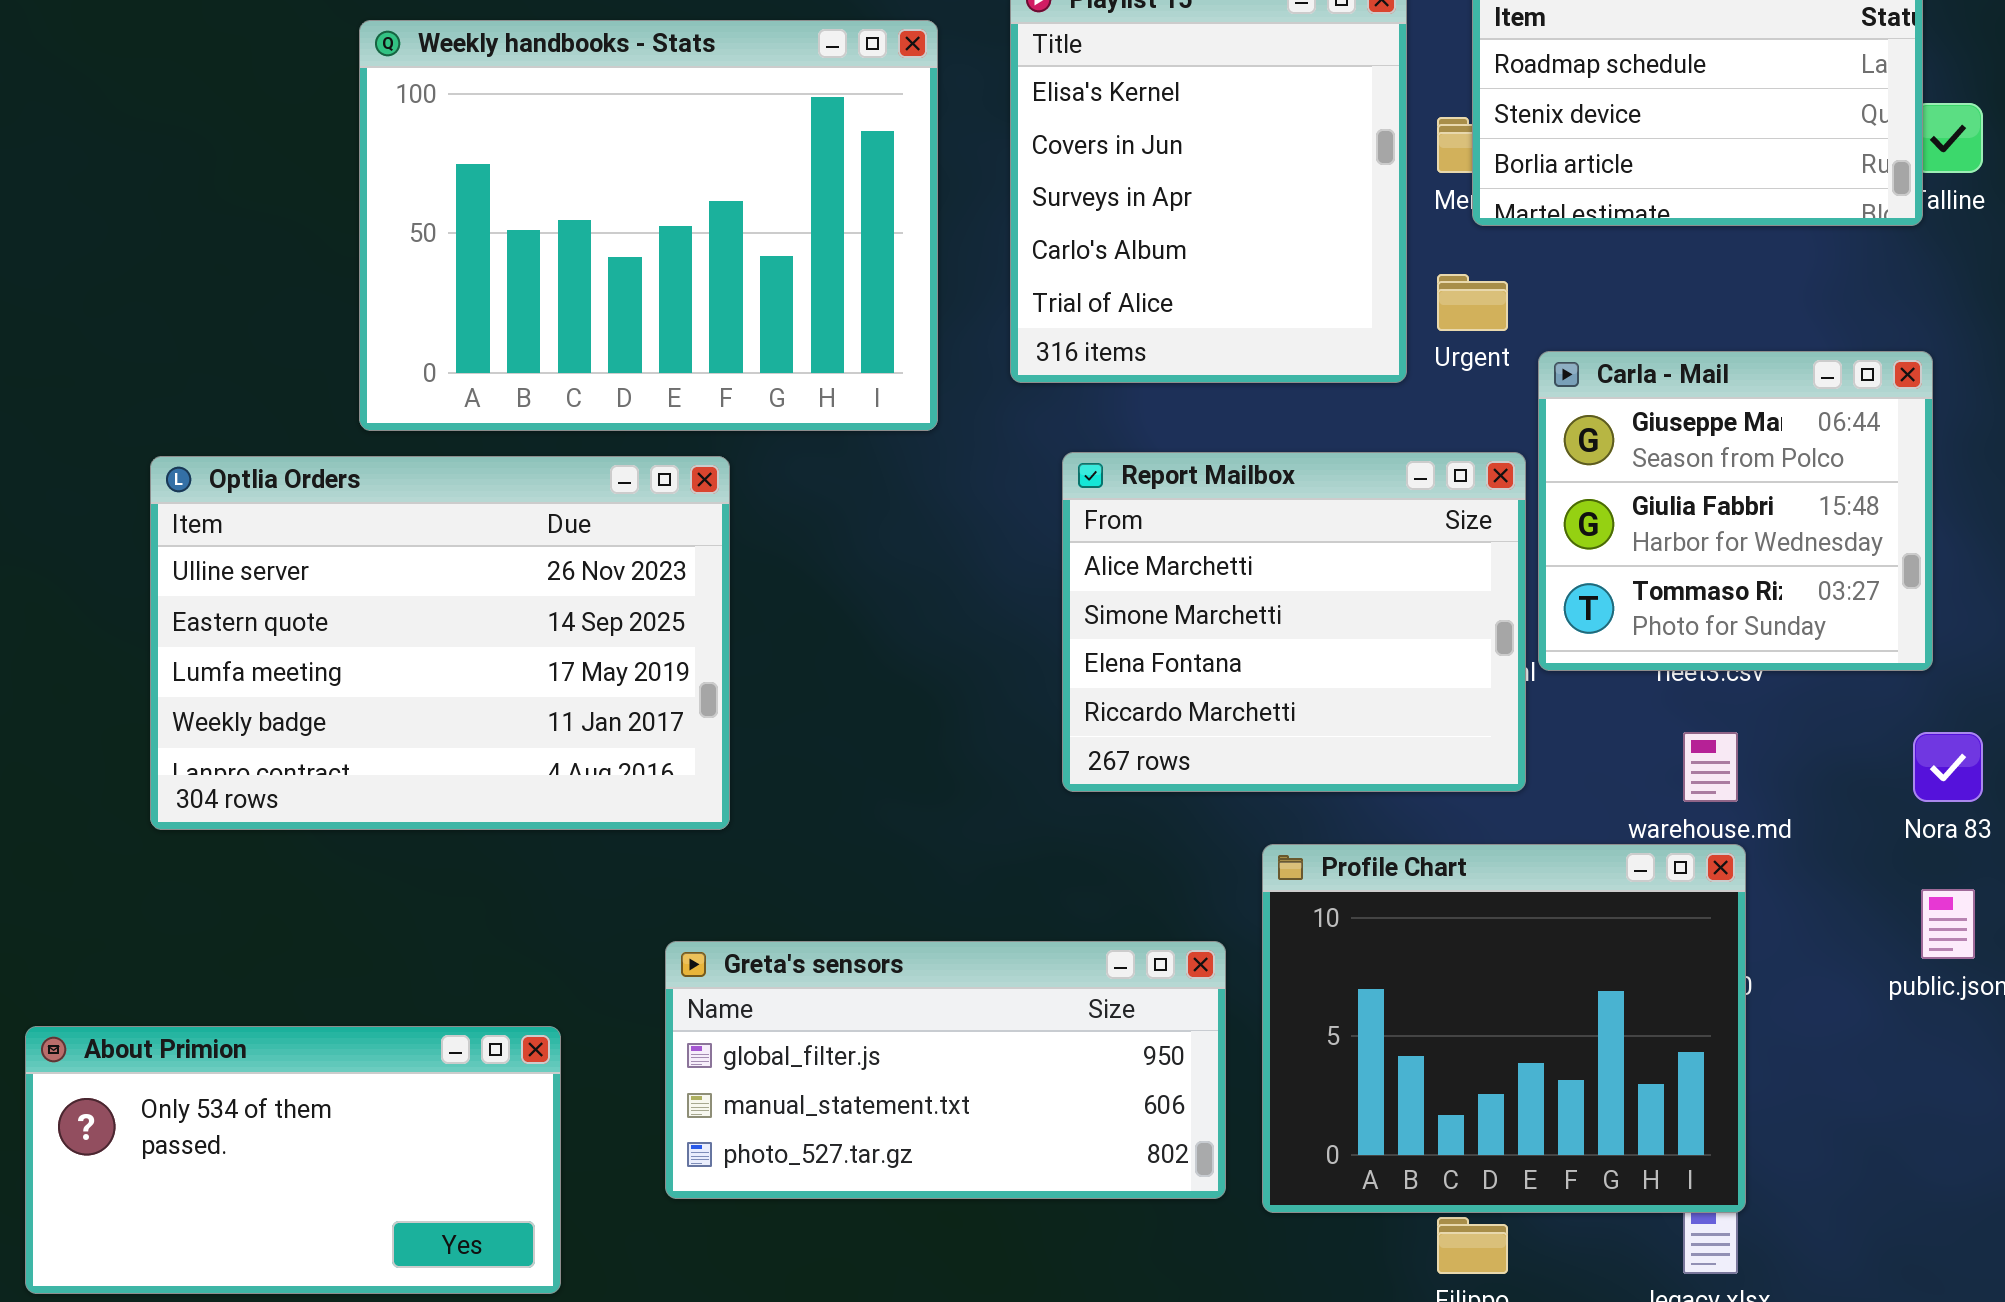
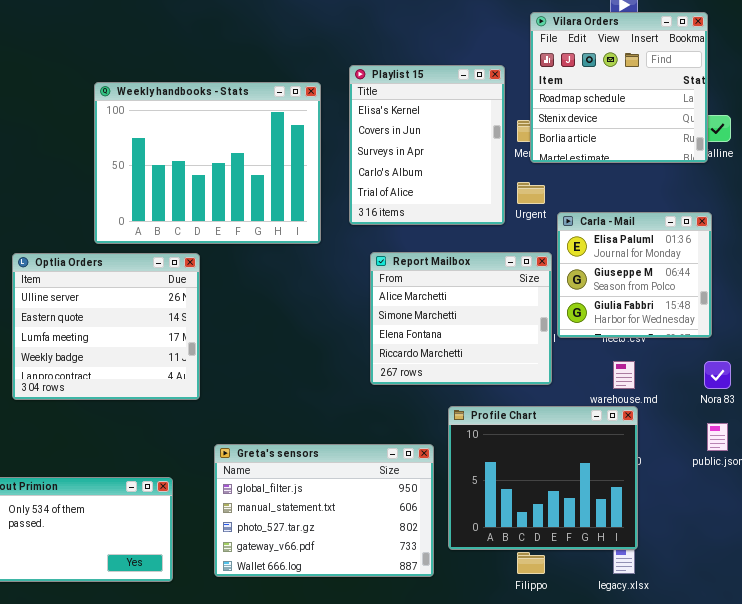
Carla - Mail: [1538,351,1933,671] -> [557,212,712,338], scrolled up 1 row
Optlia Orders: [150,456,730,830] -> [12,253,200,400], resized
Greta's sensors: [665,941,1226,1199] -> [214,444,434,577], resized

